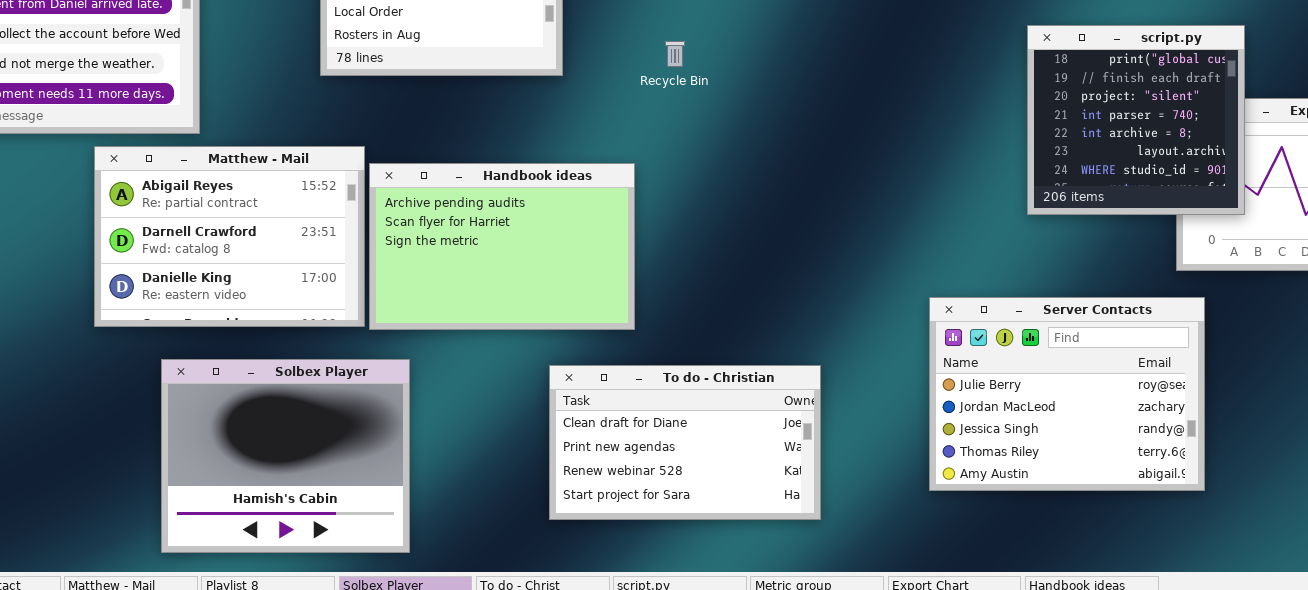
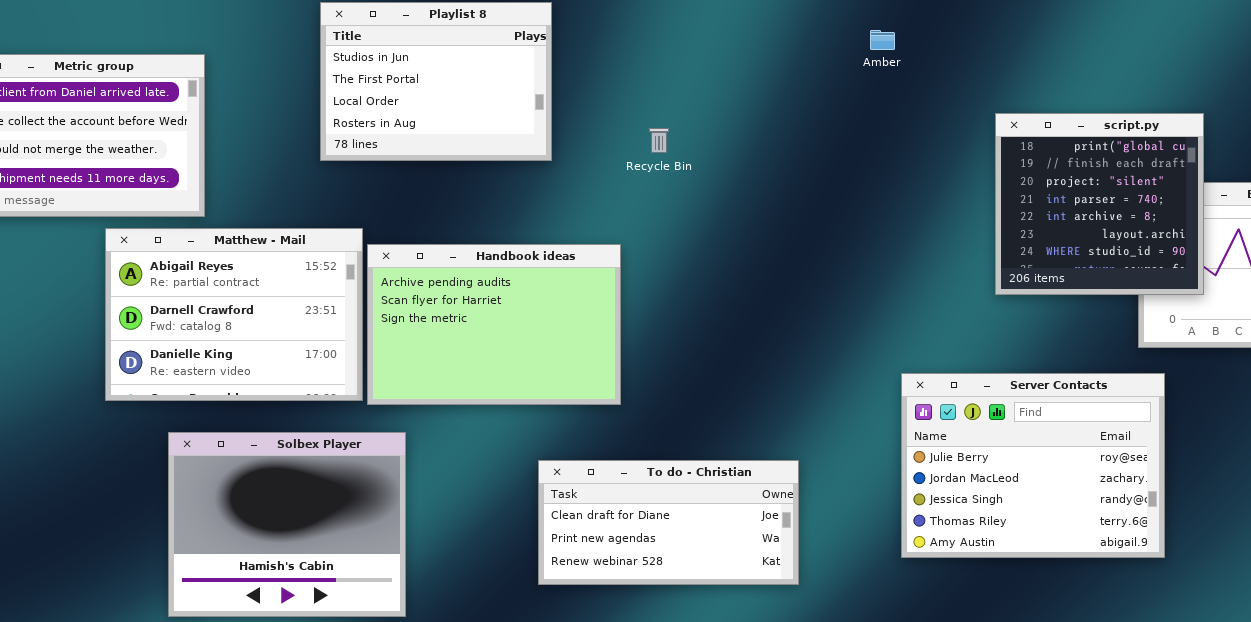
To do - Christian: [549,365,821,520] -> [538,460,799,585], resized

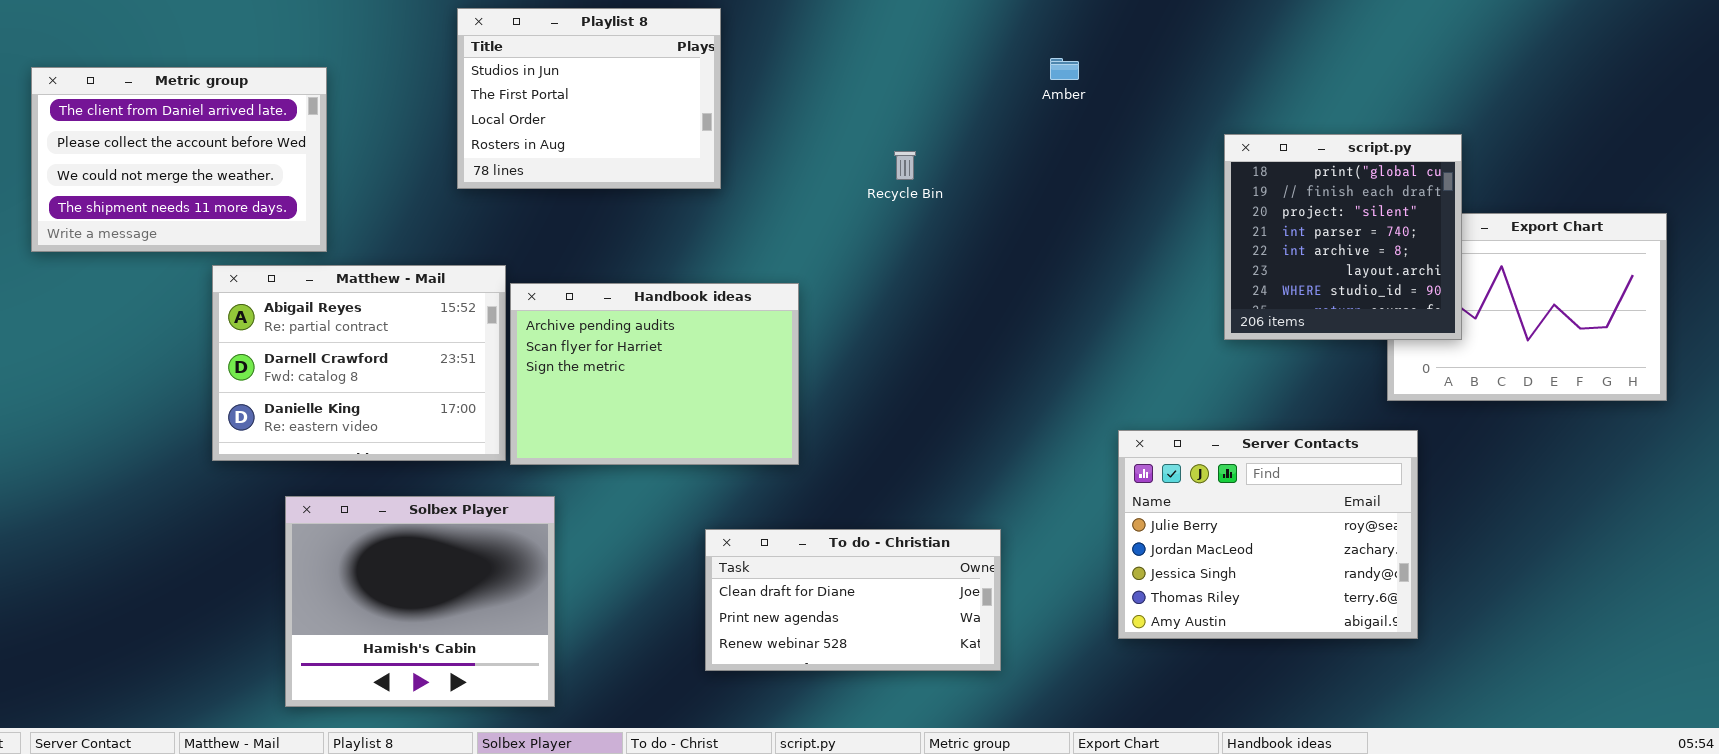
Amber: [870,30,895,50] -> [1050,58,1079,80], moved
Recycle Bin: [649,128,669,153] -> [894,151,916,180], moved

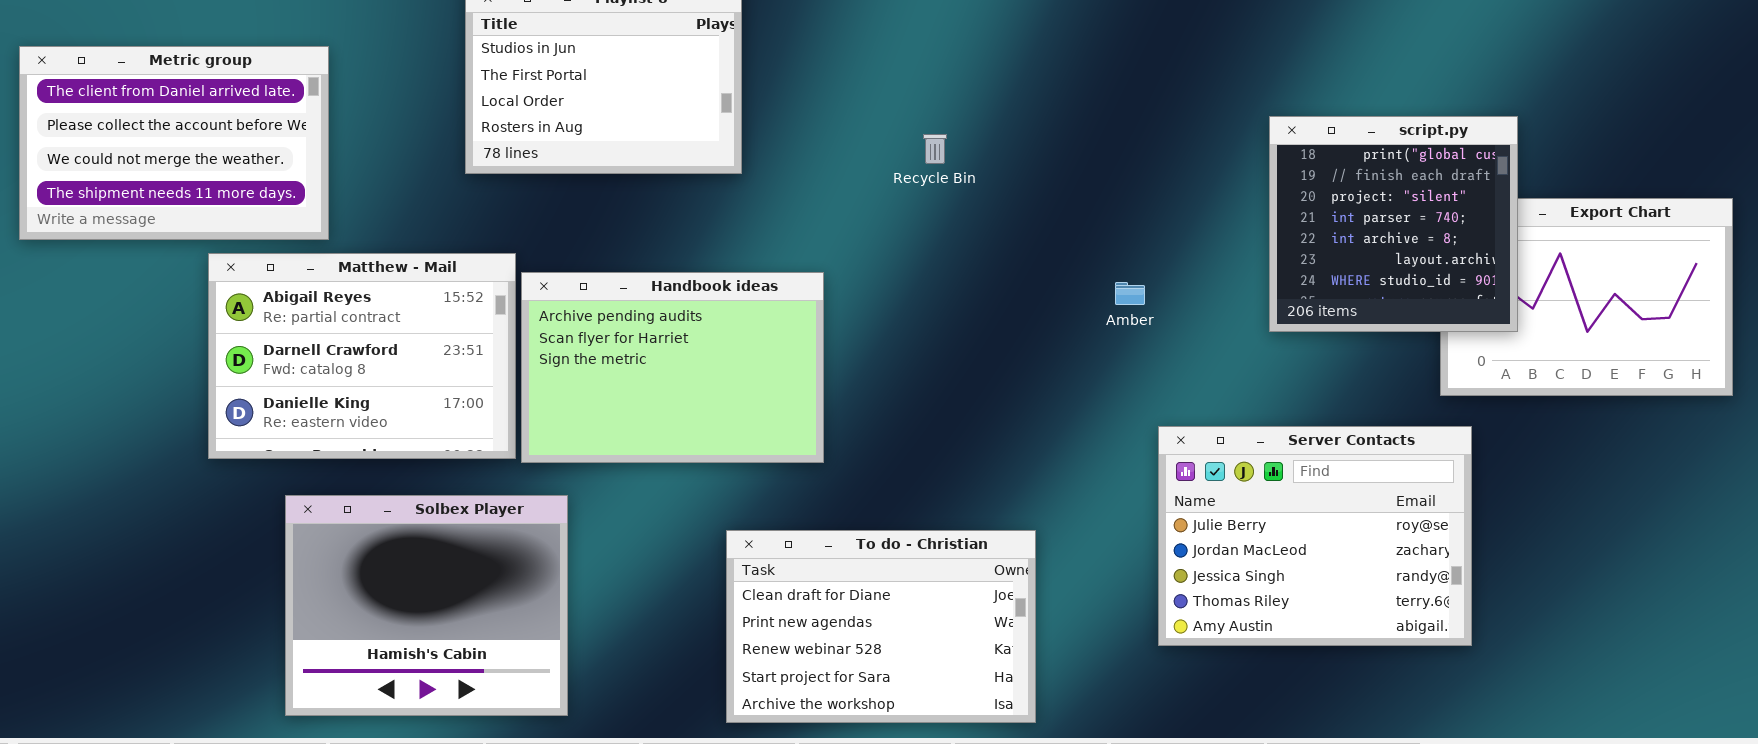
Amber: [1050,58,1079,80] -> [1115,282,1145,305], moved
To do - Christian: [705,529,1001,671] -> [726,530,1036,723], resized

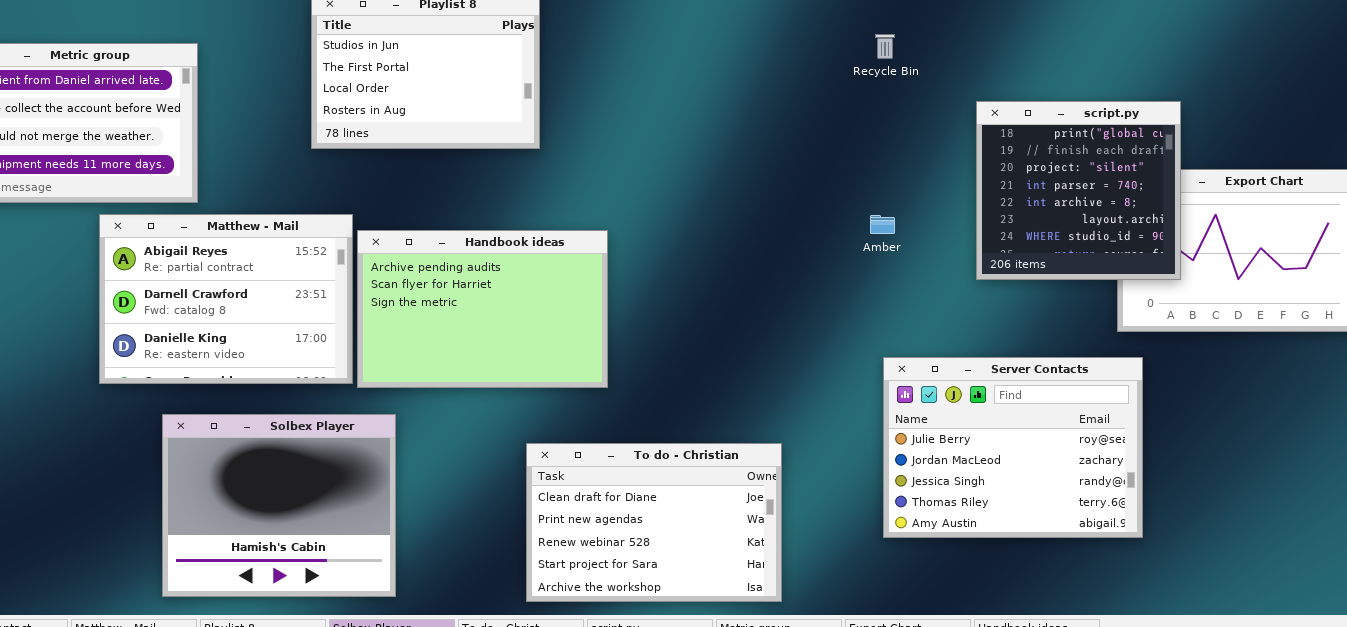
Recycle Bin: [923,134,947,164] -> [875,34,895,59], moved
Amber: [1115,282,1145,305] -> [870,215,895,234], moved

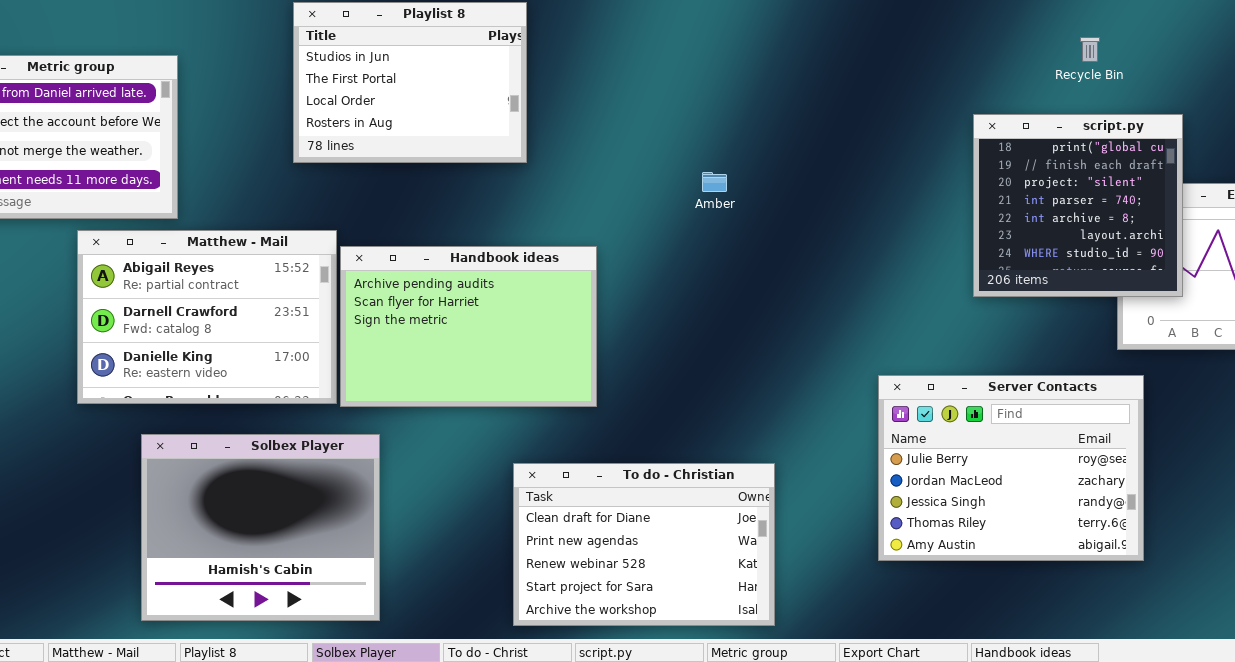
Recycle Bin: [875,34,895,59] -> [1080,37,1100,62], moved
Amber: [870,215,895,234] -> [702,172,727,192], moved

